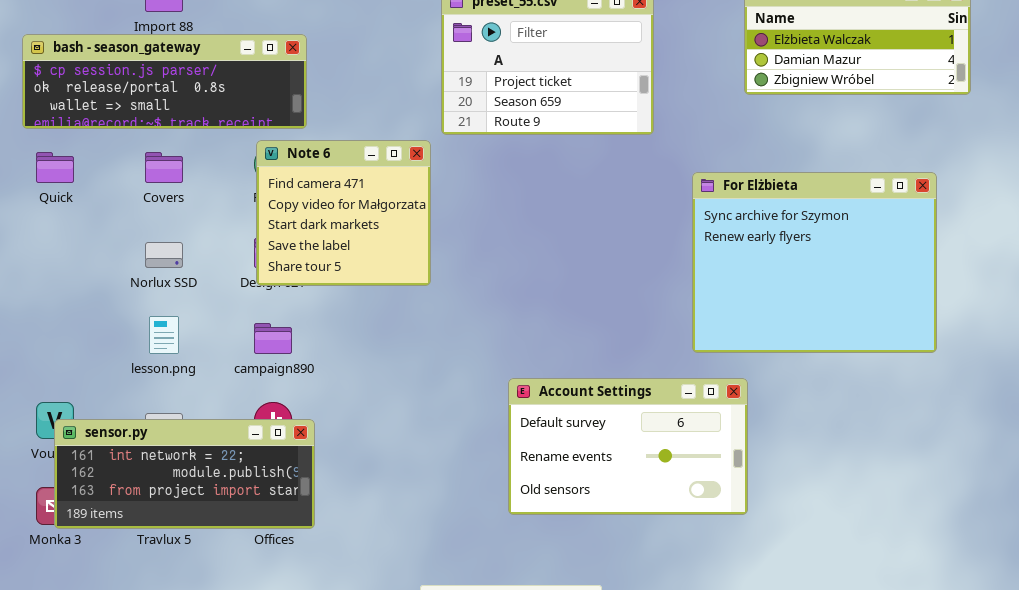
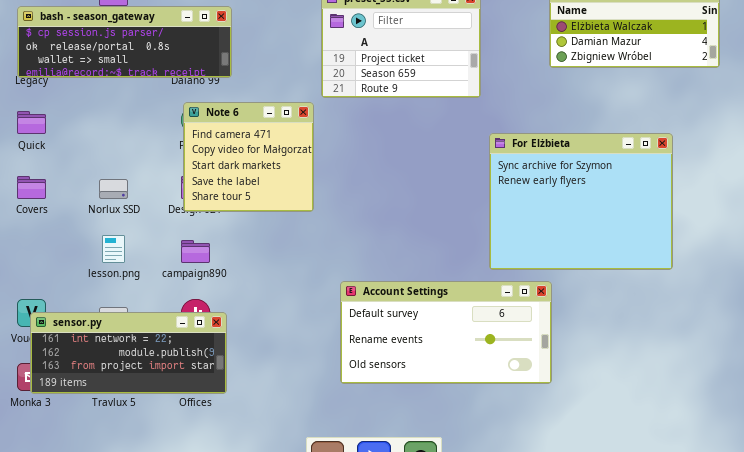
bash - season_gateway: [22,34,307,129] -> [17,6,232,78], moved
Covers: [145,152,183,183] -> [17,176,46,199], moved
For Elżbieta: [692,172,937,353] -> [489,133,673,270], moved
Account Settings: [508,378,748,515] -> [340,281,552,384], resized

